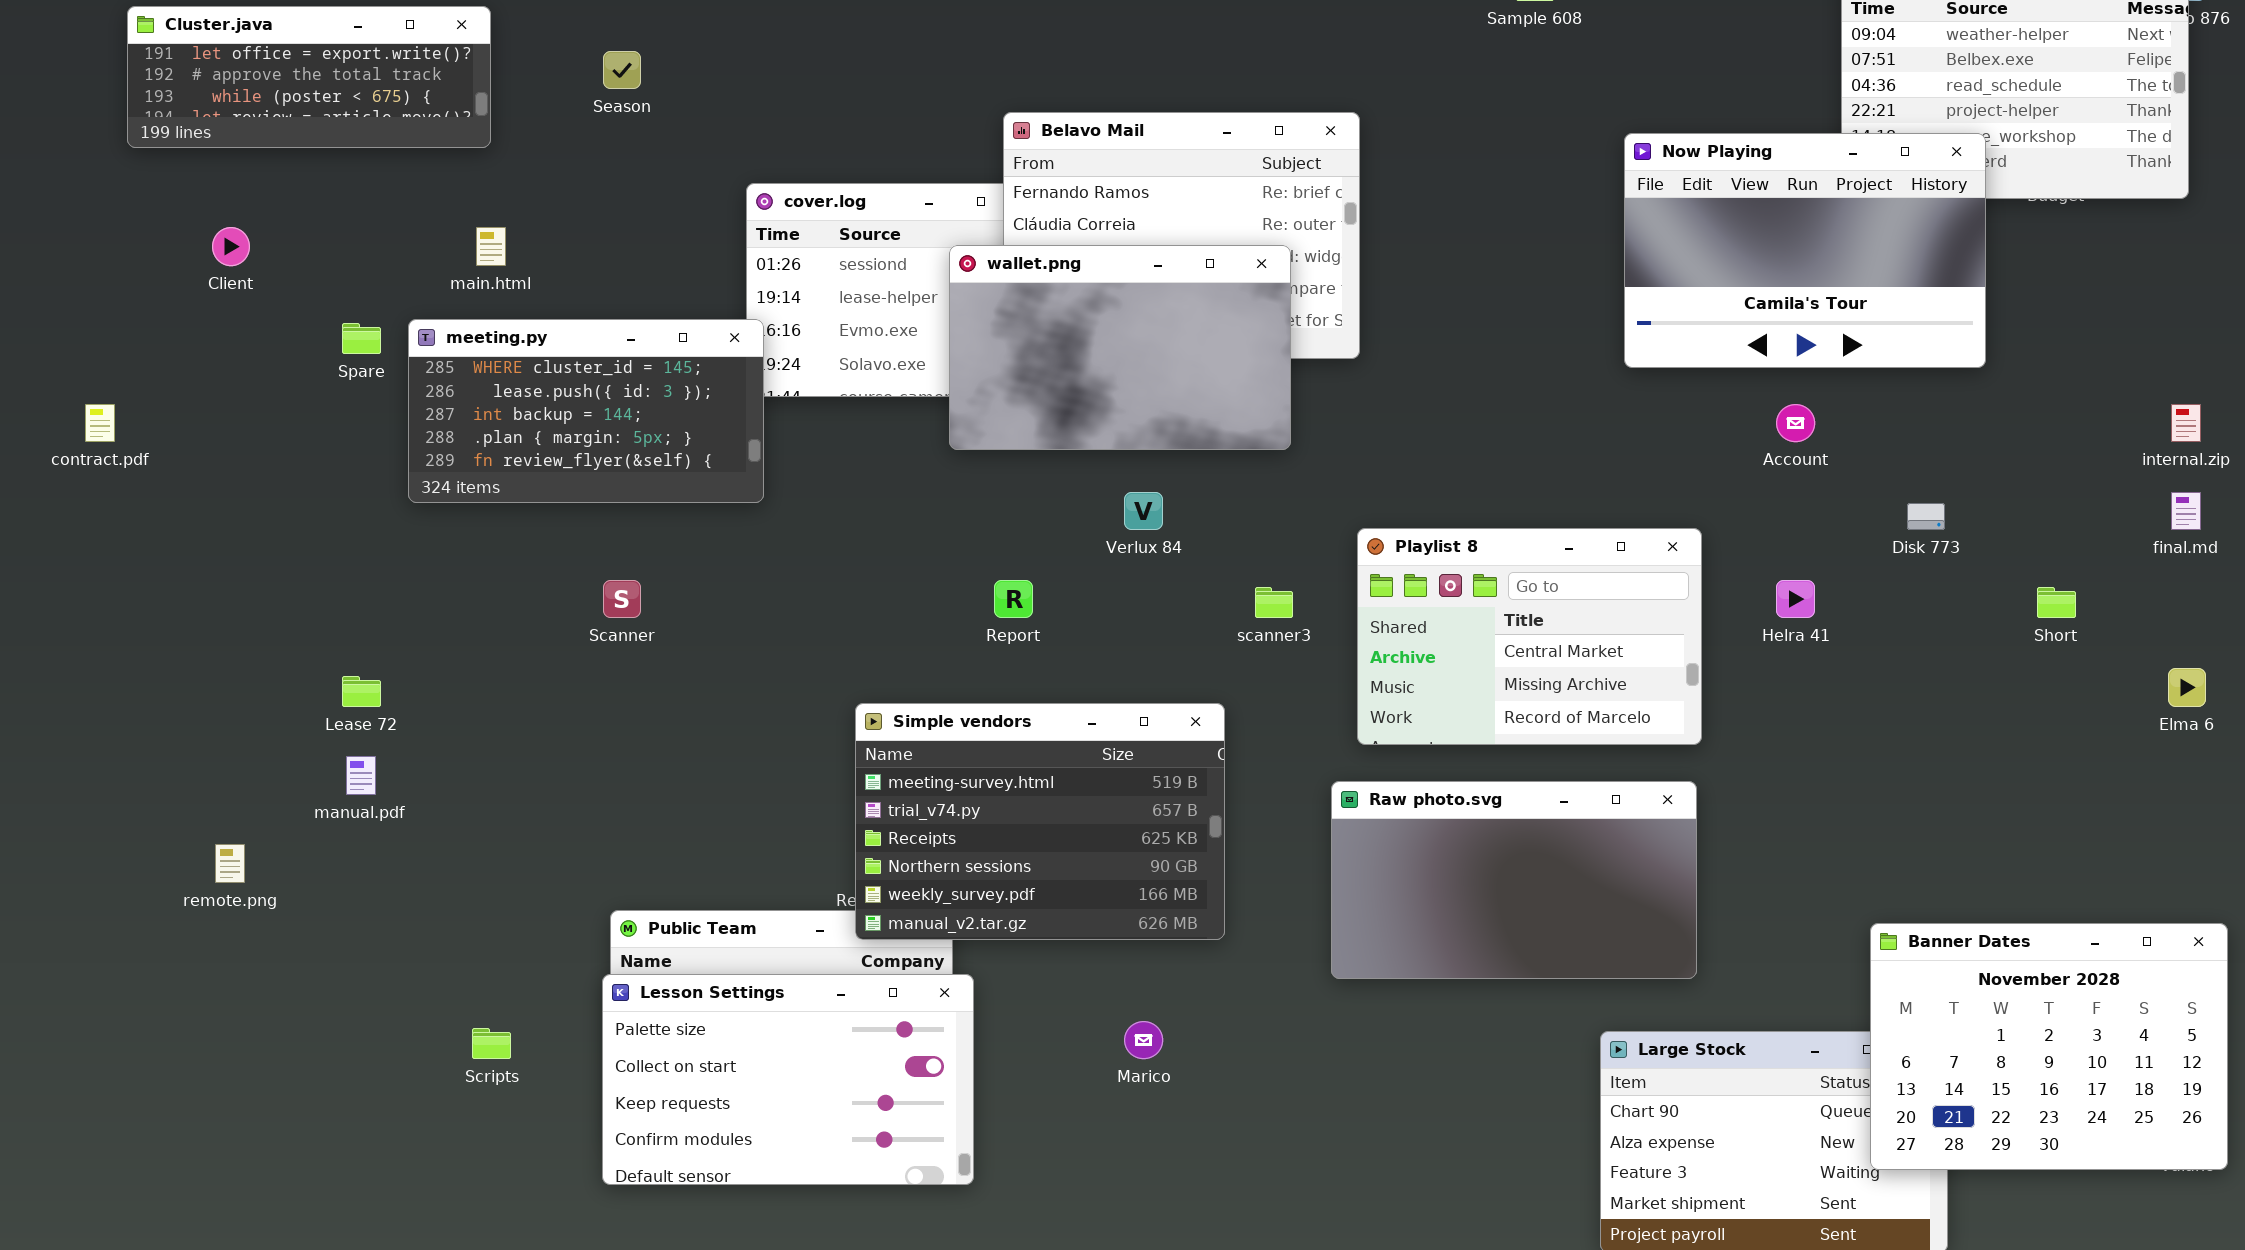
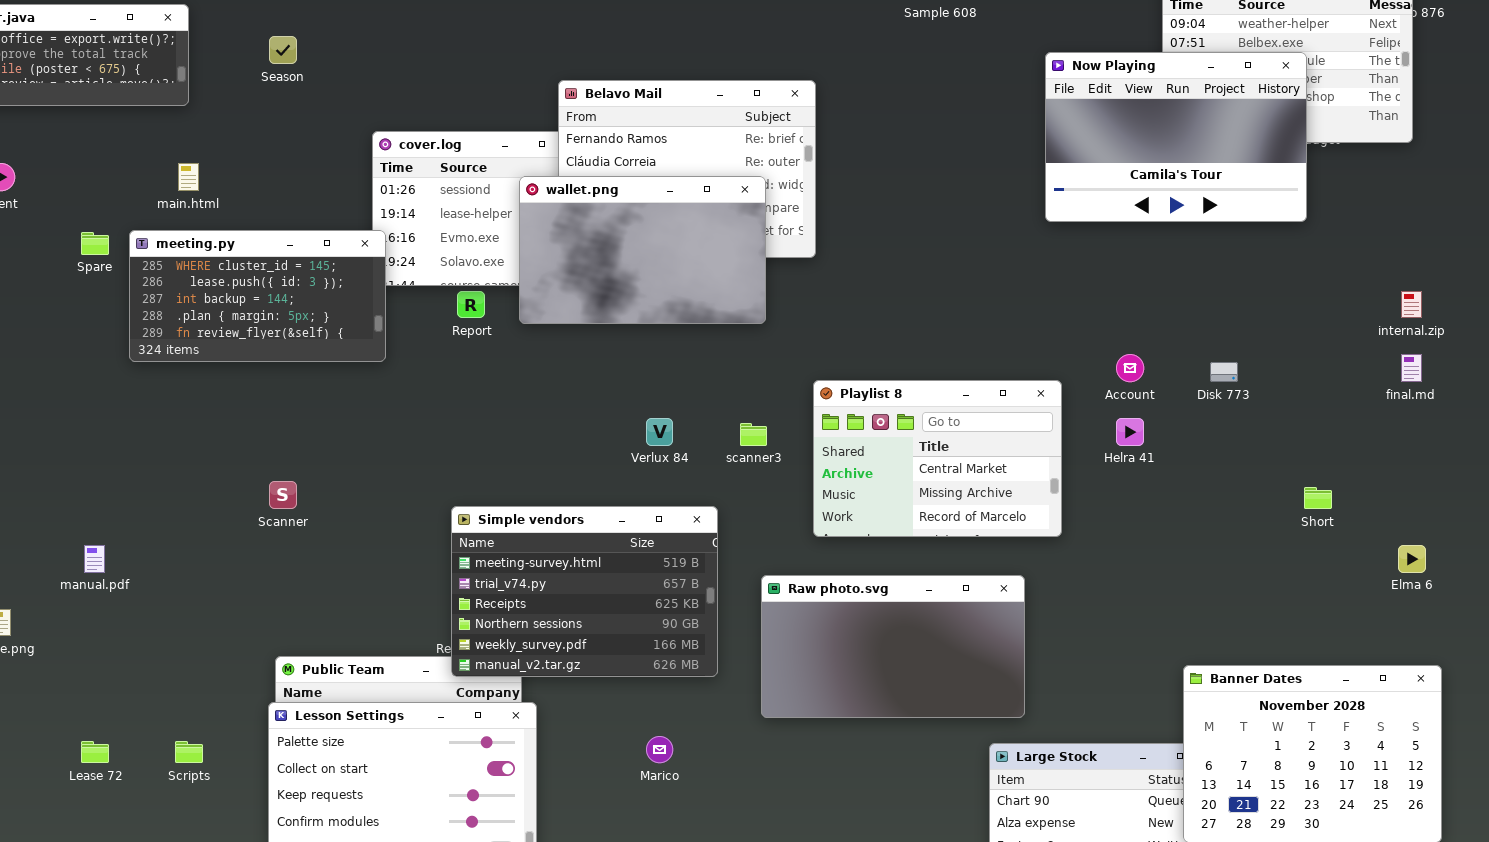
Now Playing: [1624,133,1986,368] -> [1045,52,1307,222], moved
Account: [1776,404,1815,442] -> [1116,354,1144,382], moved
Verlux 84: [1124,492,1163,530] -> [646,418,673,446], moved
Scanner: [603,580,641,618] -> [269,481,297,509], moved
Report: [994,580,1033,618] -> [457,291,485,318], moved
Short: [2037,587,2076,618] -> [1304,487,1332,509], moved
Elma 6: [2168,668,2206,707] -> [1398,545,1426,573], moved
Lease 72: [342,676,381,707] -> [81,741,109,763], moved
Raw photo.svg: [1331,781,1697,979] -> [761,575,1025,718], moved

